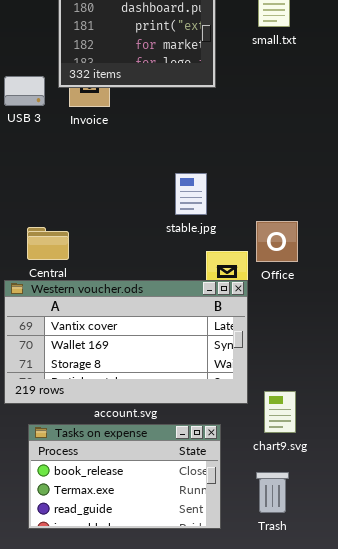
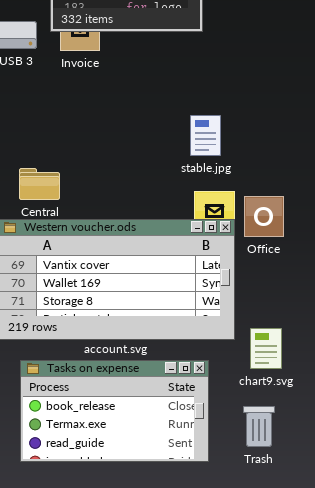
stable.jpg: [175,173,207,215] -> [190,115,221,156], moved
Office: [256,221,298,262] -> [244,196,284,237], moved

